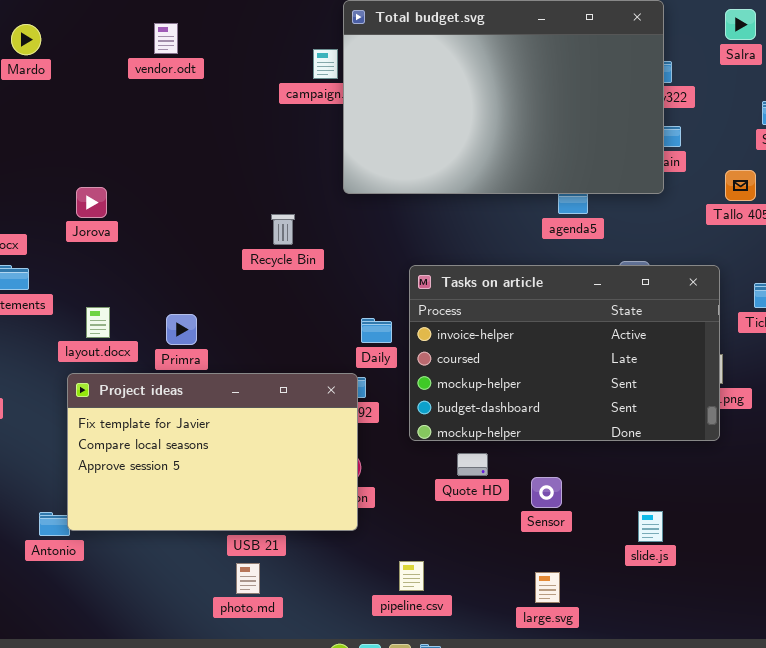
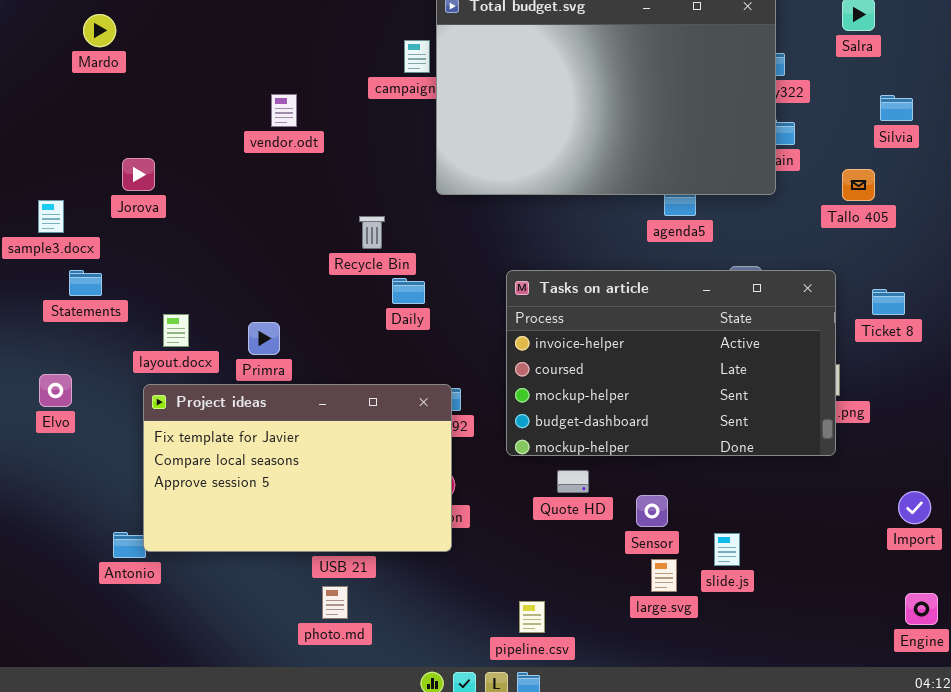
vendor.odt: [154,23,178,54] -> [271,94,297,127], moved
Jorova: [76,187,107,218] -> [122,158,155,191], moved
Daily: [361,318,392,343] -> [392,278,425,304], moved
slide.js: [638,511,663,542] -> [714,533,740,566], moved
pipeline.csv: [399,561,424,591] -> [519,601,545,633], moved
large.svg: [535,572,560,603] -> [651,559,677,592], moved

